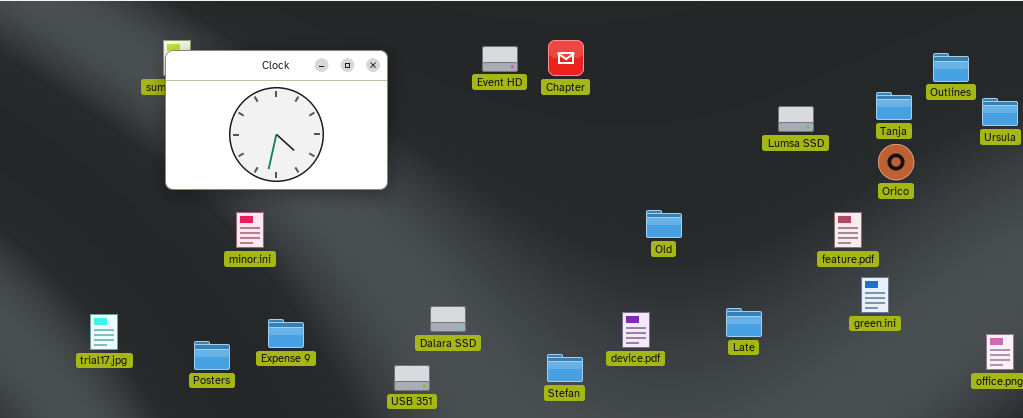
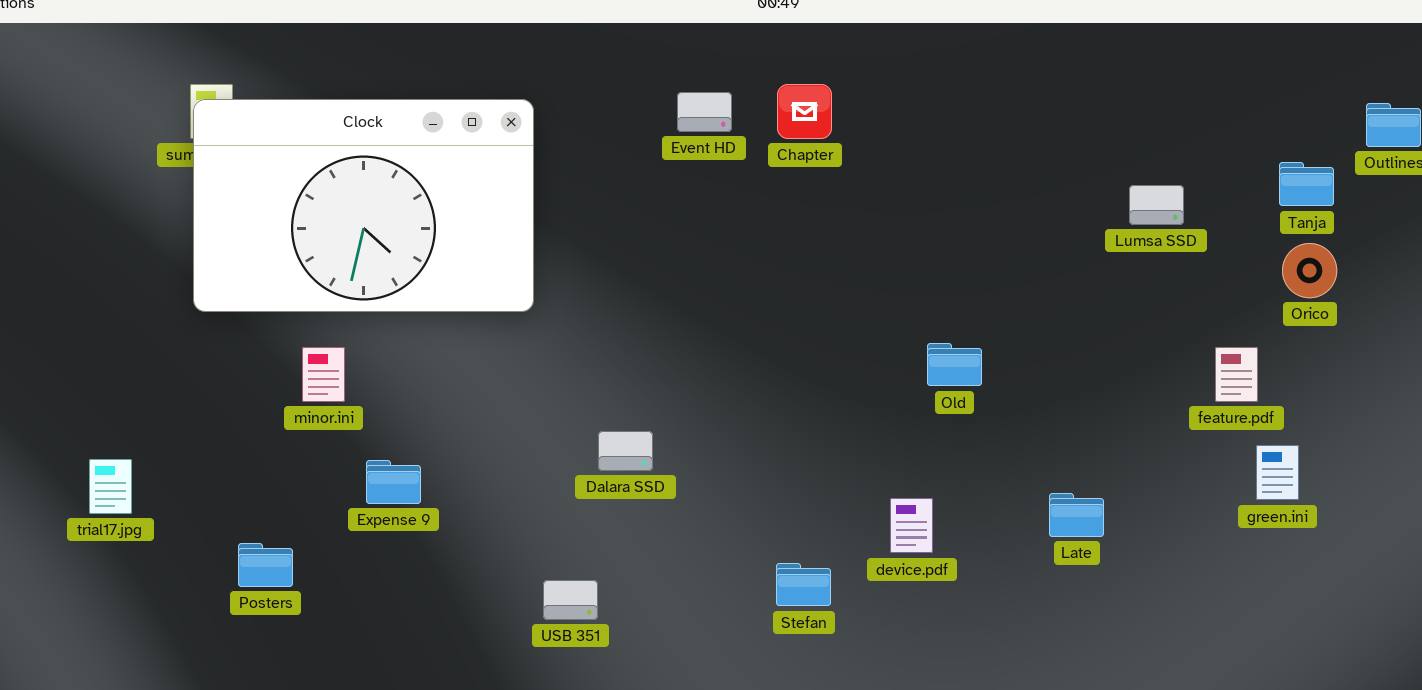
Dalara SSD: [430,306,466,332] -> [598,431,653,471], moved
trial17.jpg: [90,314,118,350] -> [89,459,132,514], moved
Expense 9: [268,319,304,348] -> [366,460,421,504], moved

